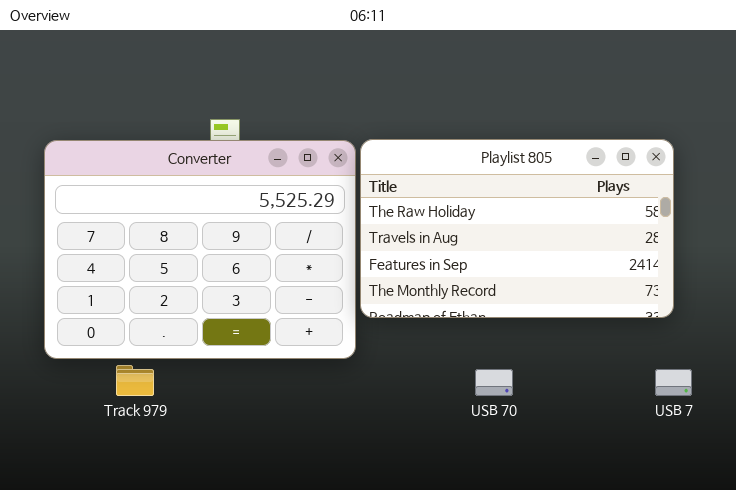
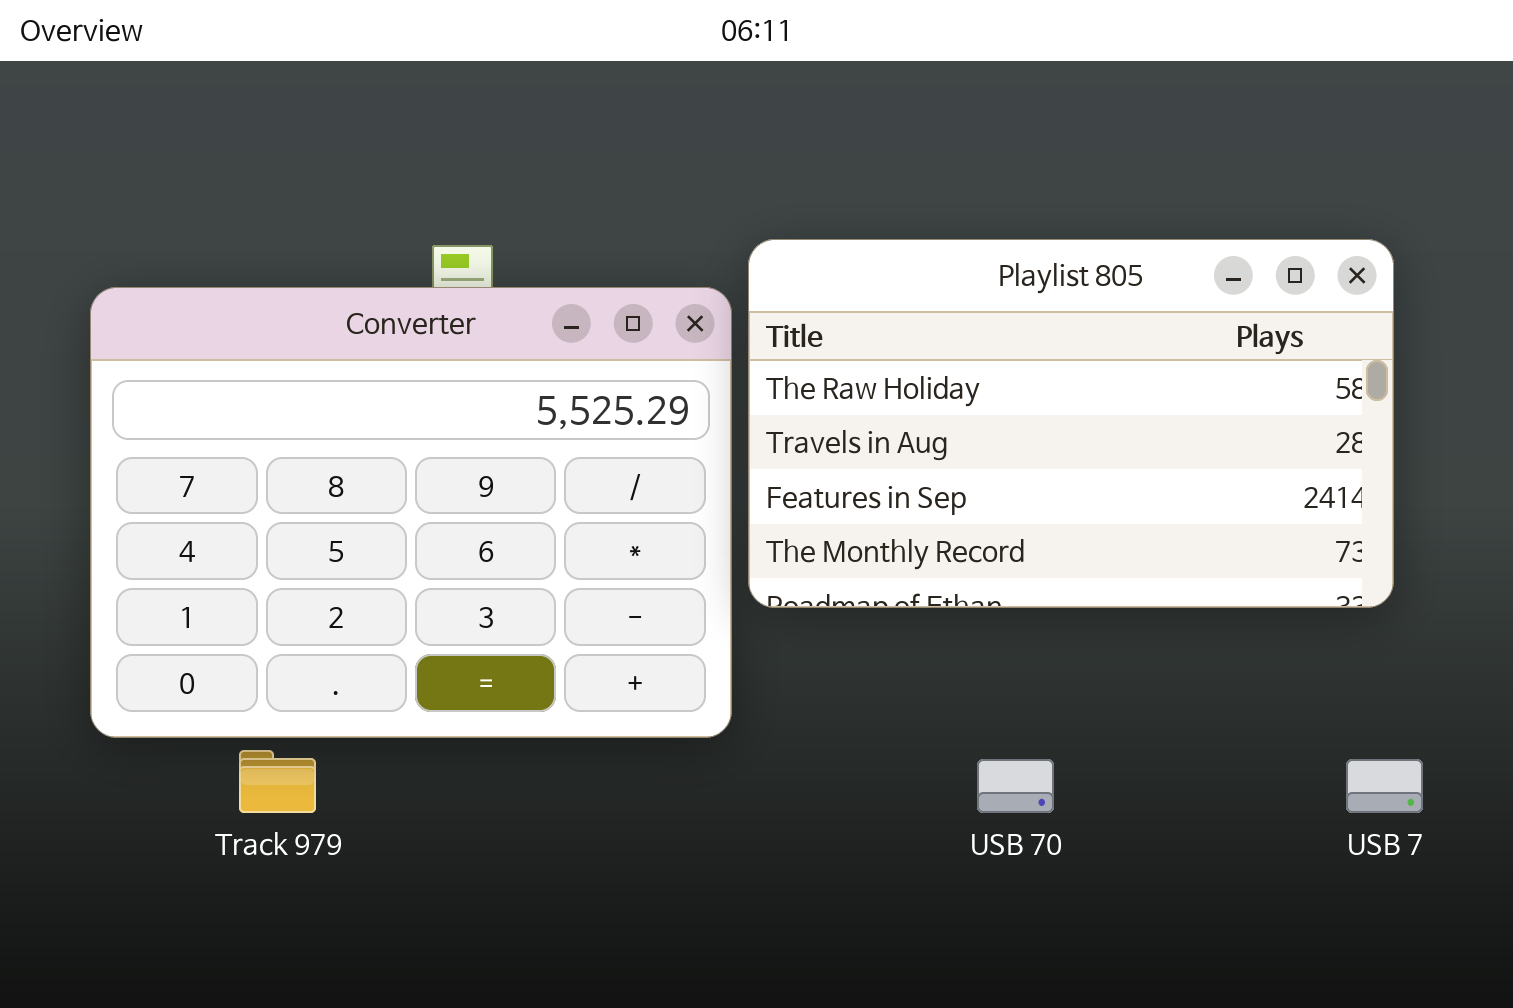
Playlist 805: [360,139,674,318] -> [748,239,1394,608], moved

